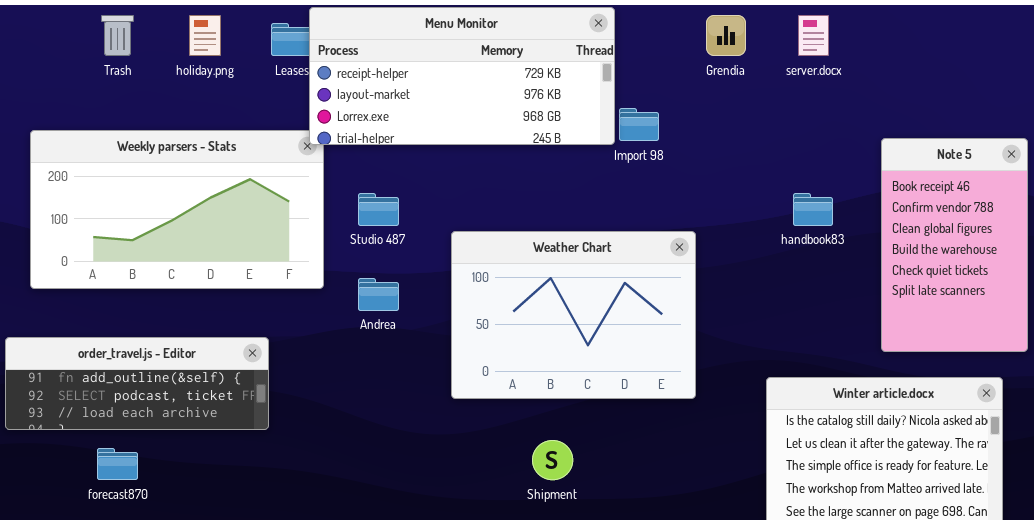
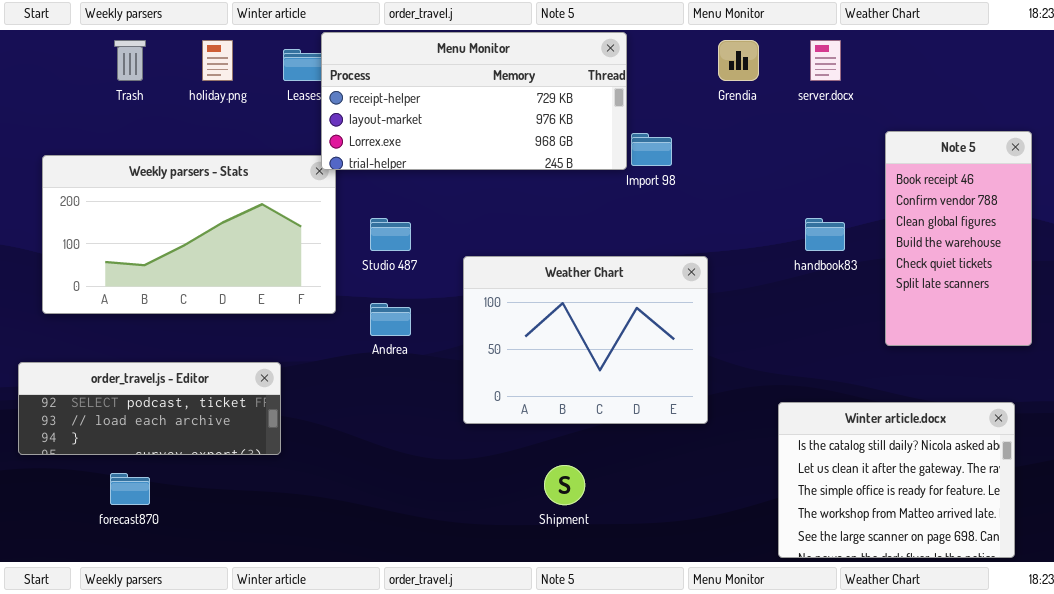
Note 5: [881,138,1028,352] -> [885,131,1032,346], moved
order_travel.js - Editor: [5,337,269,430] -> [18,362,281,455], scrolled down 1 row

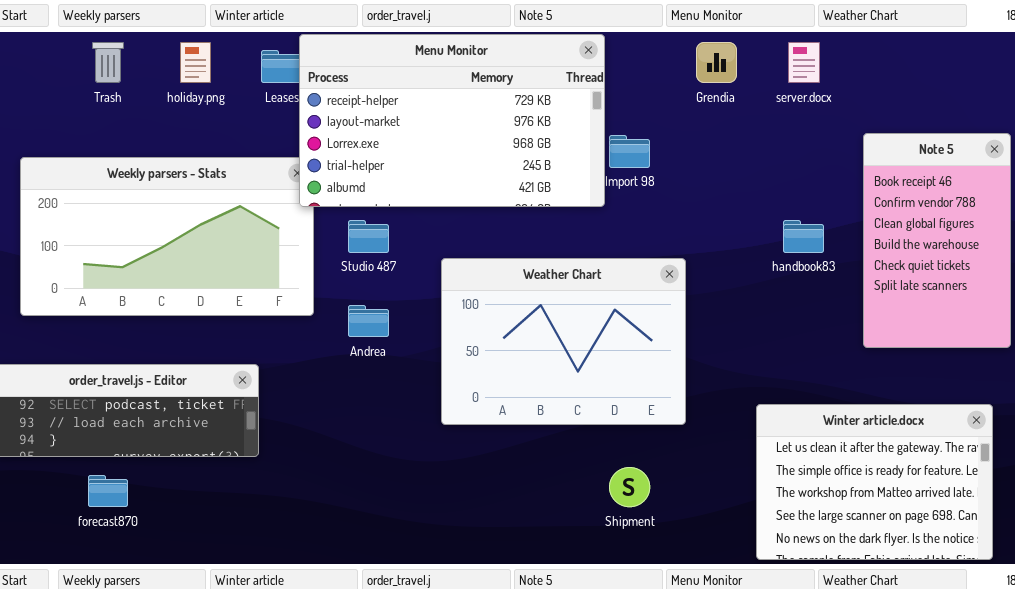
Menu Monitor: [321,32,627,170] -> [299,34,605,207], resized
Winter article.docx: [778,402,1015,558] -> [756,404,993,560], scrolled down 1 row
Shipment: [544,465,585,505] -> [609,467,650,507], moved

